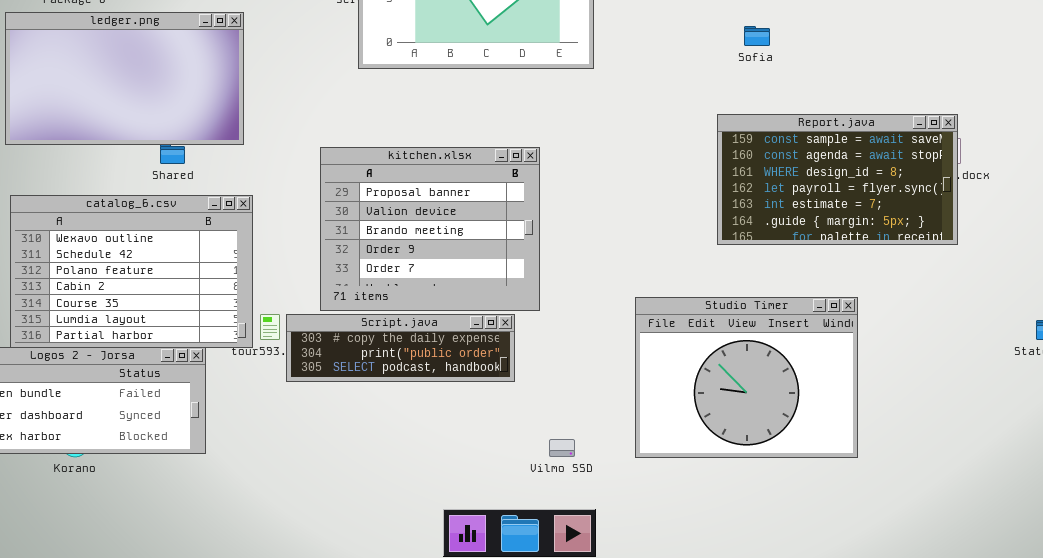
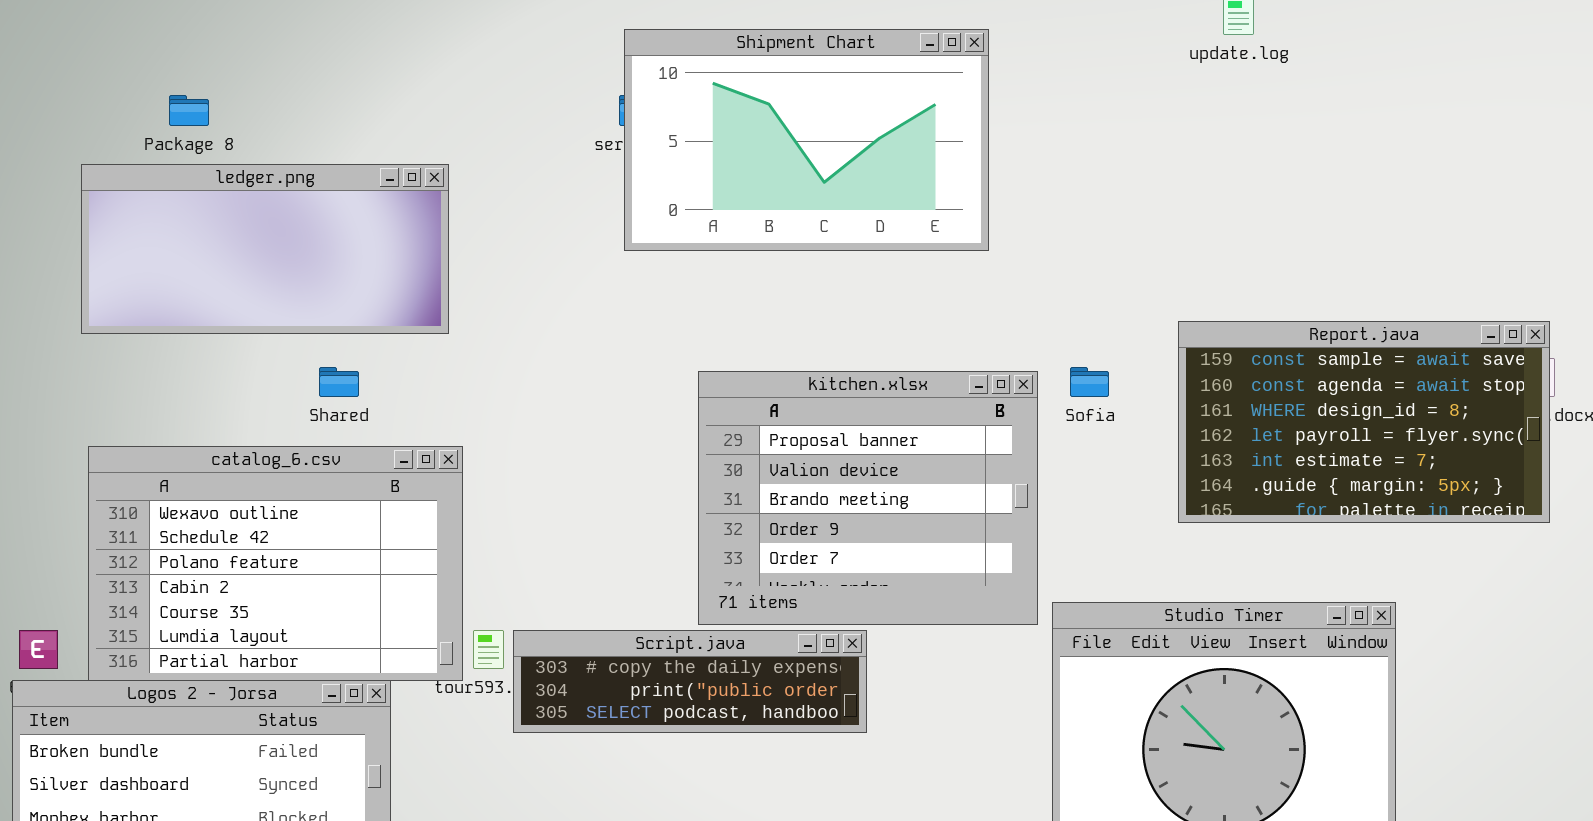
ledger.png: [5,12,244,145] -> [81,164,449,334], resized
Sofia: [744,26,770,46] -> [1070,367,1109,397], moved
kitchen.xlsx: [320,147,540,311] -> [698,371,1038,625], moved

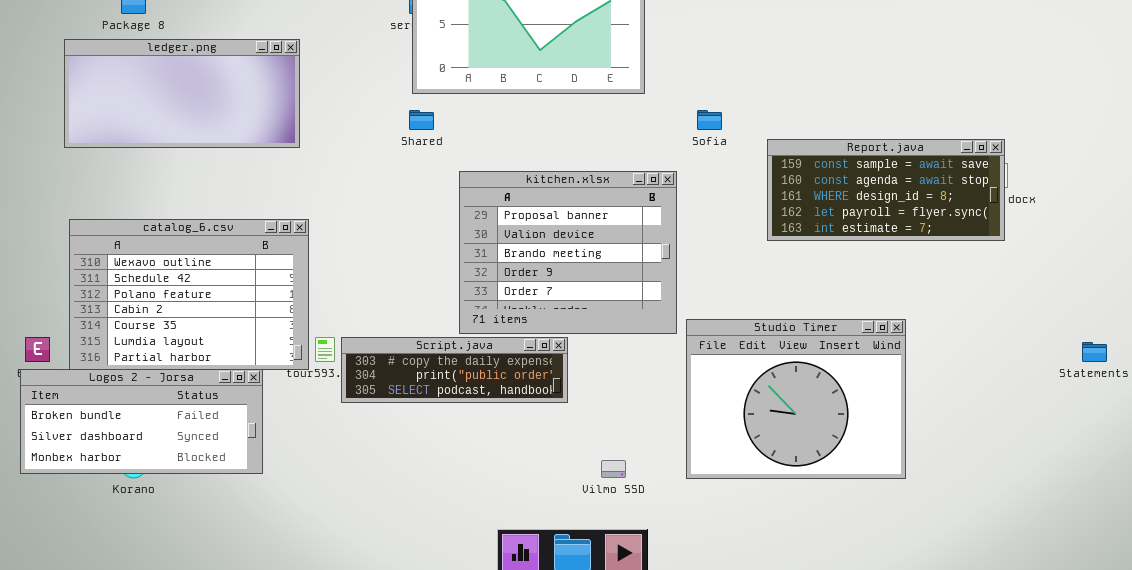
Report.java: [1178,321,1550,523] -> [767,139,1005,241], resized
Shared: [319,367,359,397] -> [409,110,434,130], moved
Sofia: [1070,367,1109,397] -> [697,110,722,130], moved

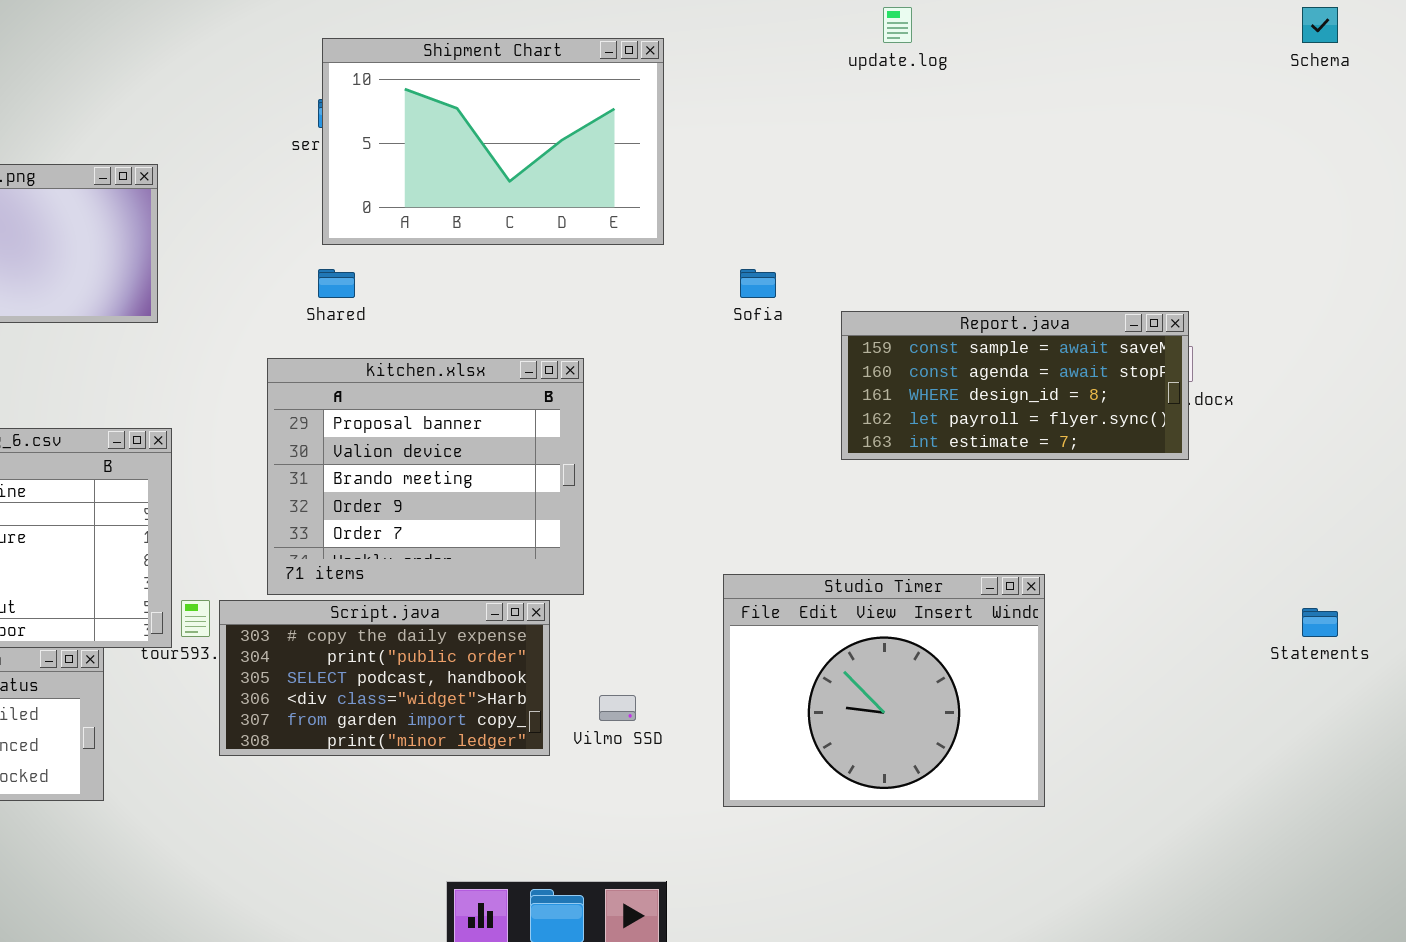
kitchen.xlsx: [459,171,677,334] -> [267,358,584,595], moved
Script.java: [341,337,568,403] -> [219,600,550,756], resized
Vilmo SSD: [601,460,626,478] -> [599,695,636,721], moved

